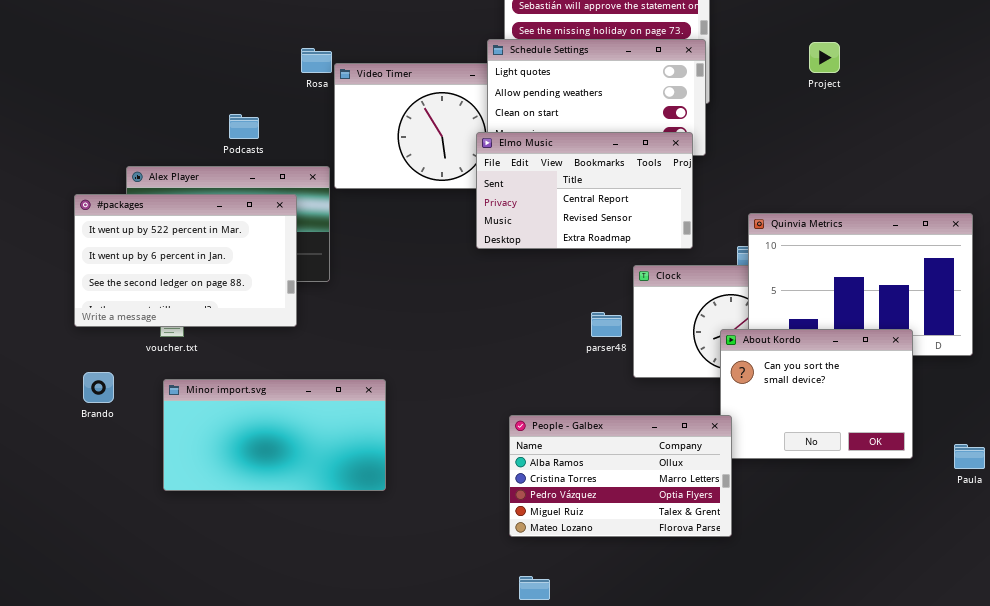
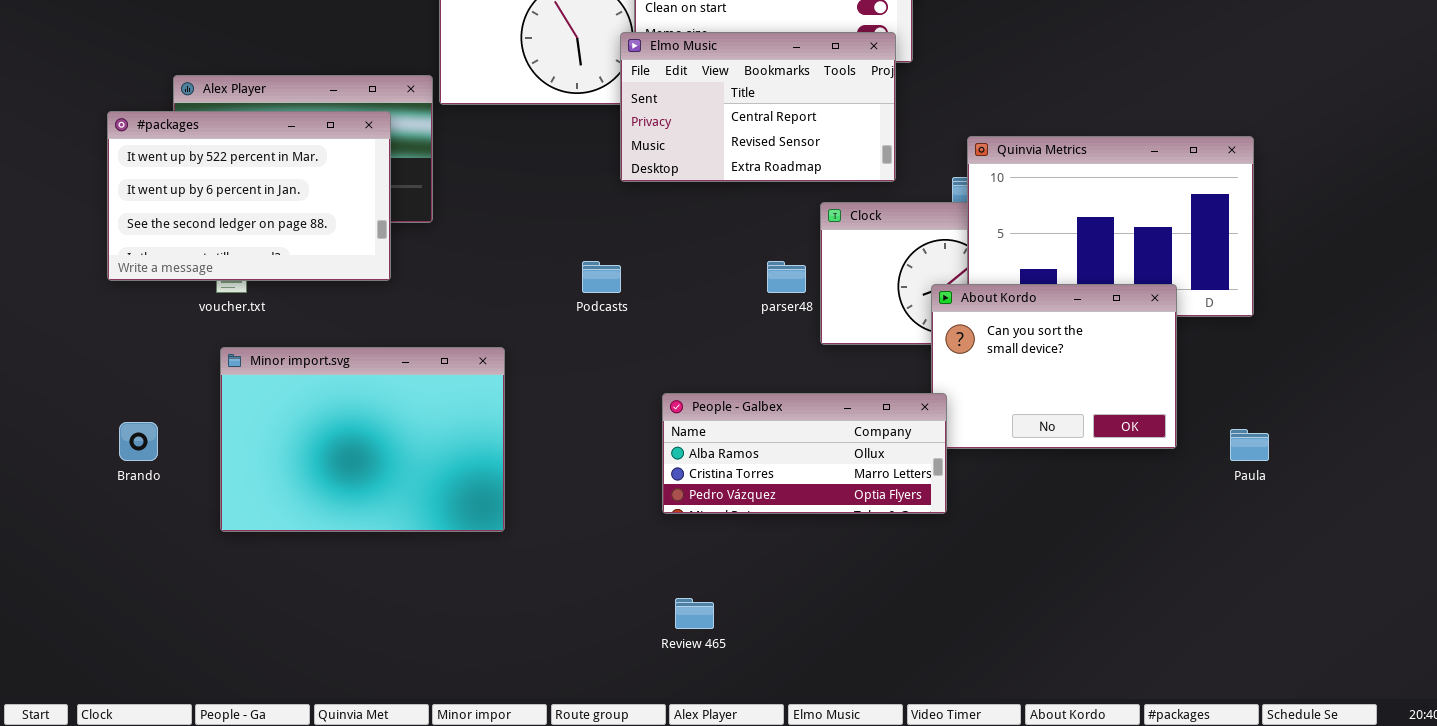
Podcasts: [229,114,259,139] -> [582,261,621,293], moved
Brando: [83,372,114,403] -> [119,422,158,461], moved
Minor import.svg: [163,379,386,491] -> [220,347,505,532], resized
People - Galbex: [509,415,732,537] -> [662,393,947,514], resized

